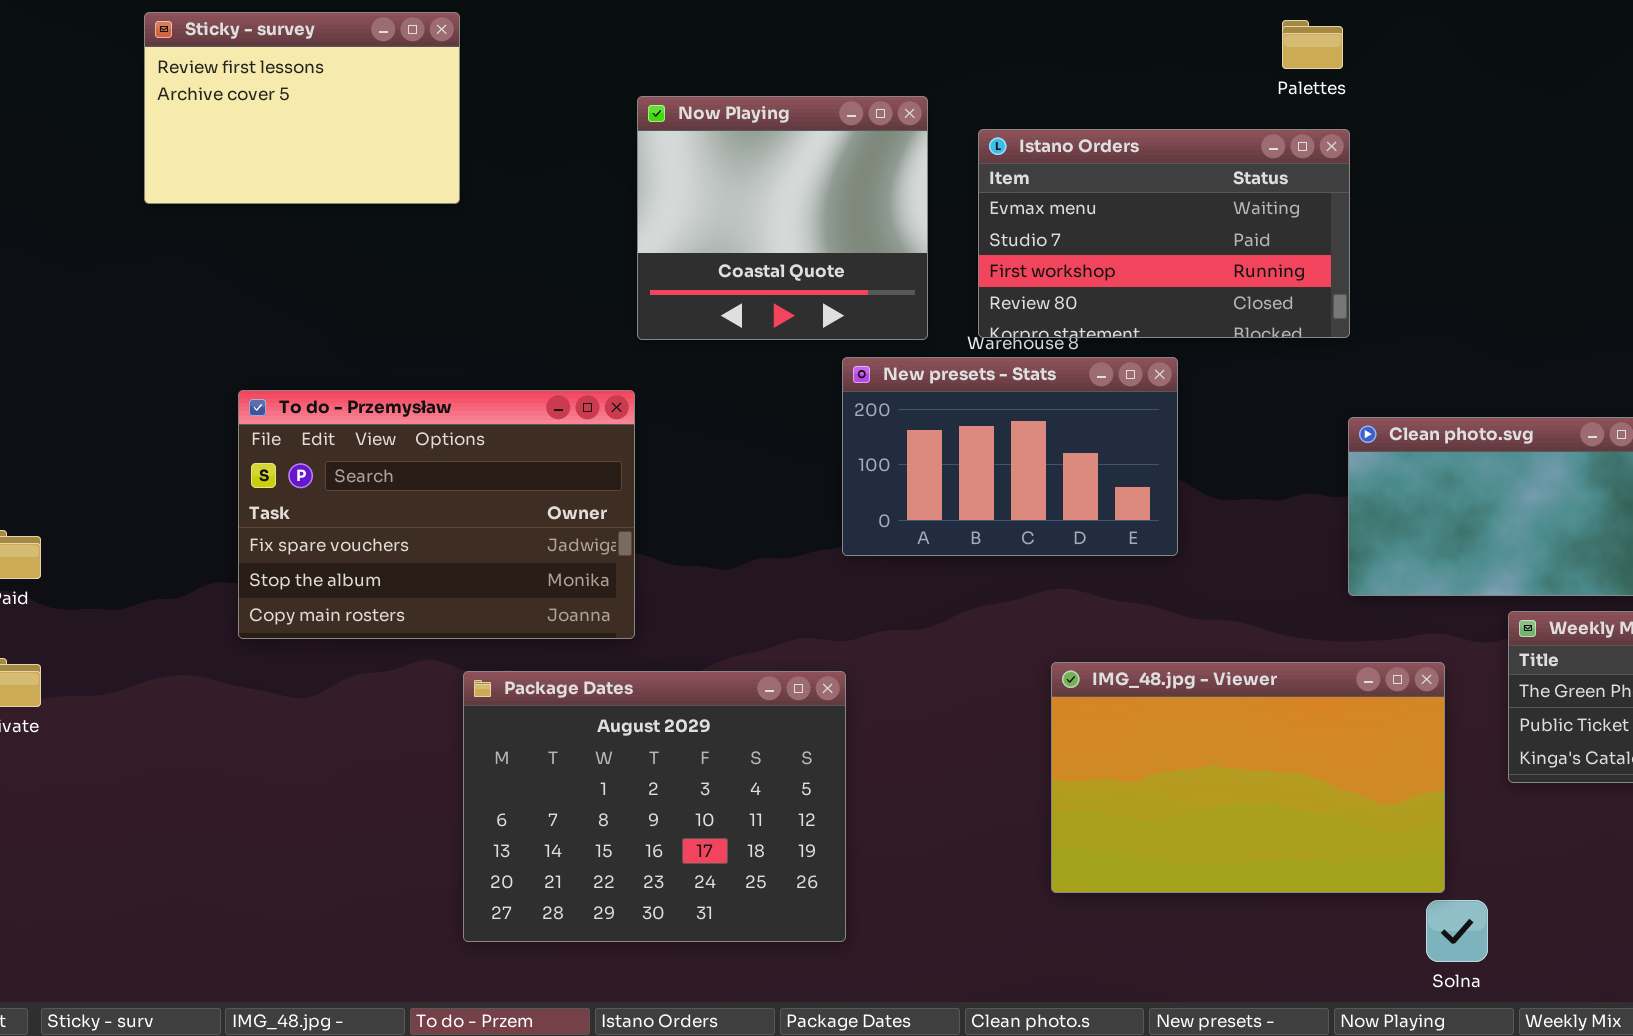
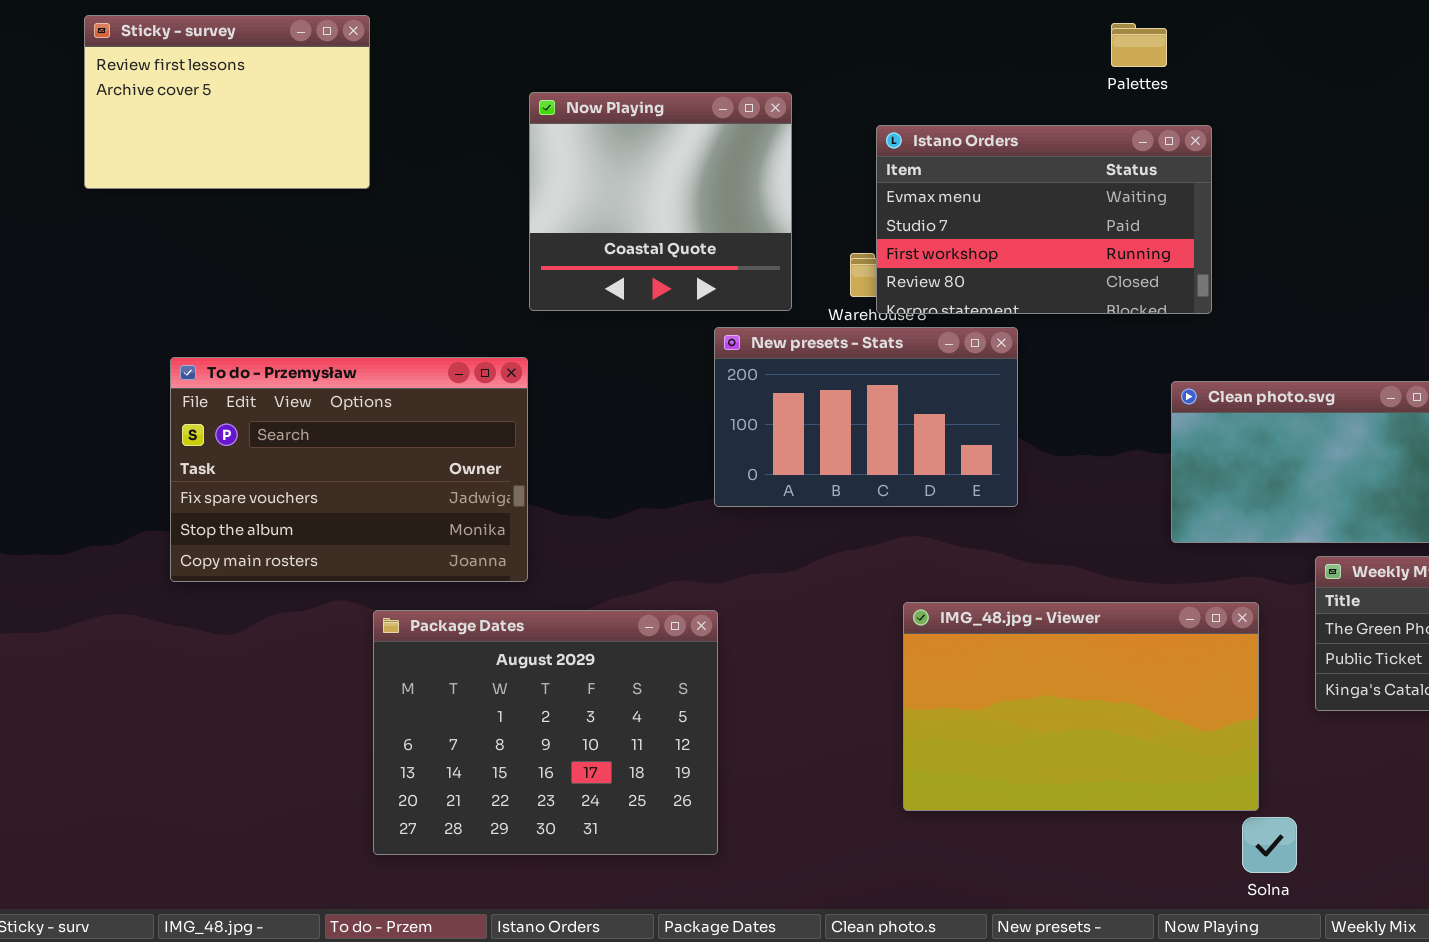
Istano Orders: [978,129,1350,338] -> [876,125,1212,314], moved

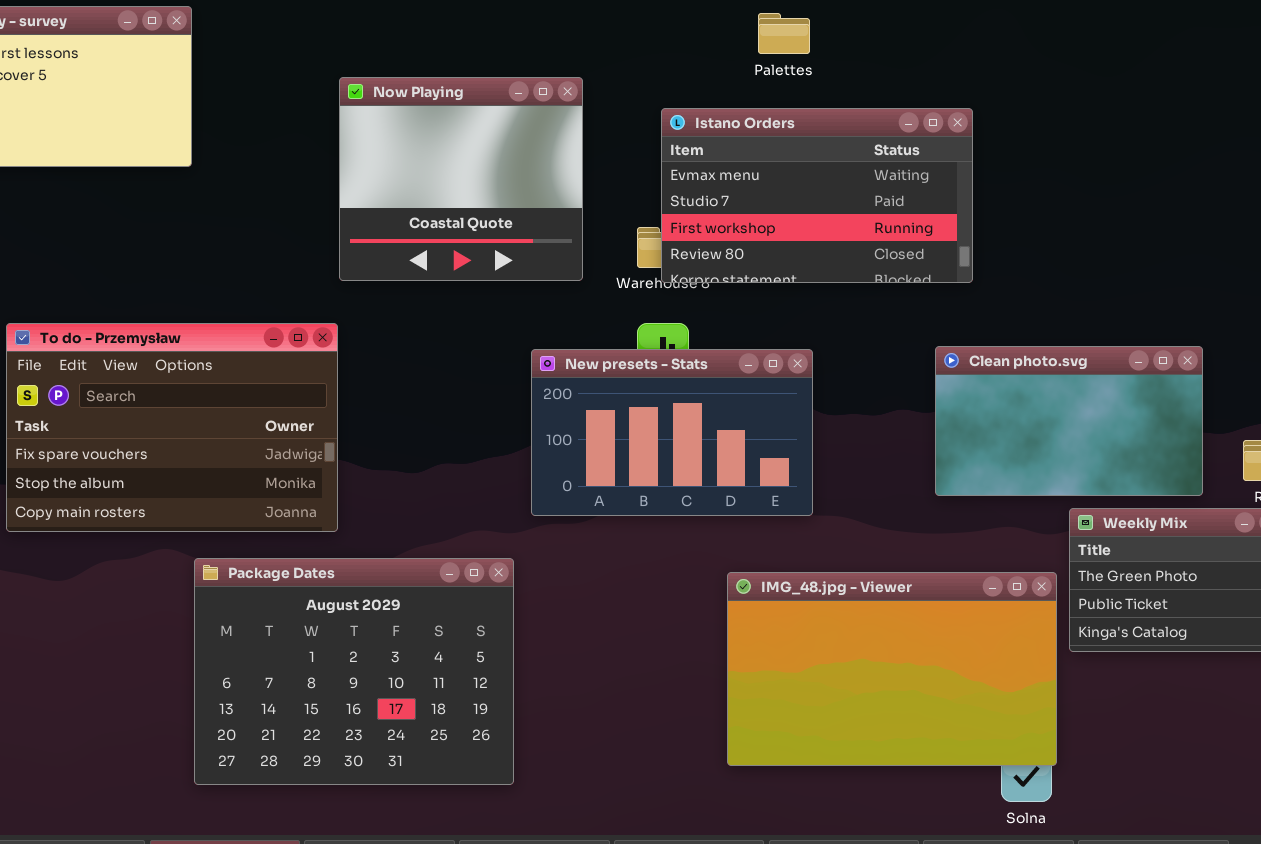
Palettes: [1111,23,1167,67] -> [758,13,810,54], moved
New presets - Stats: [714,327,1018,507] -> [531,349,813,516], moved
IMG_48.jpg - Viewer: [903,602,1259,811] -> [727,572,1057,766], moved

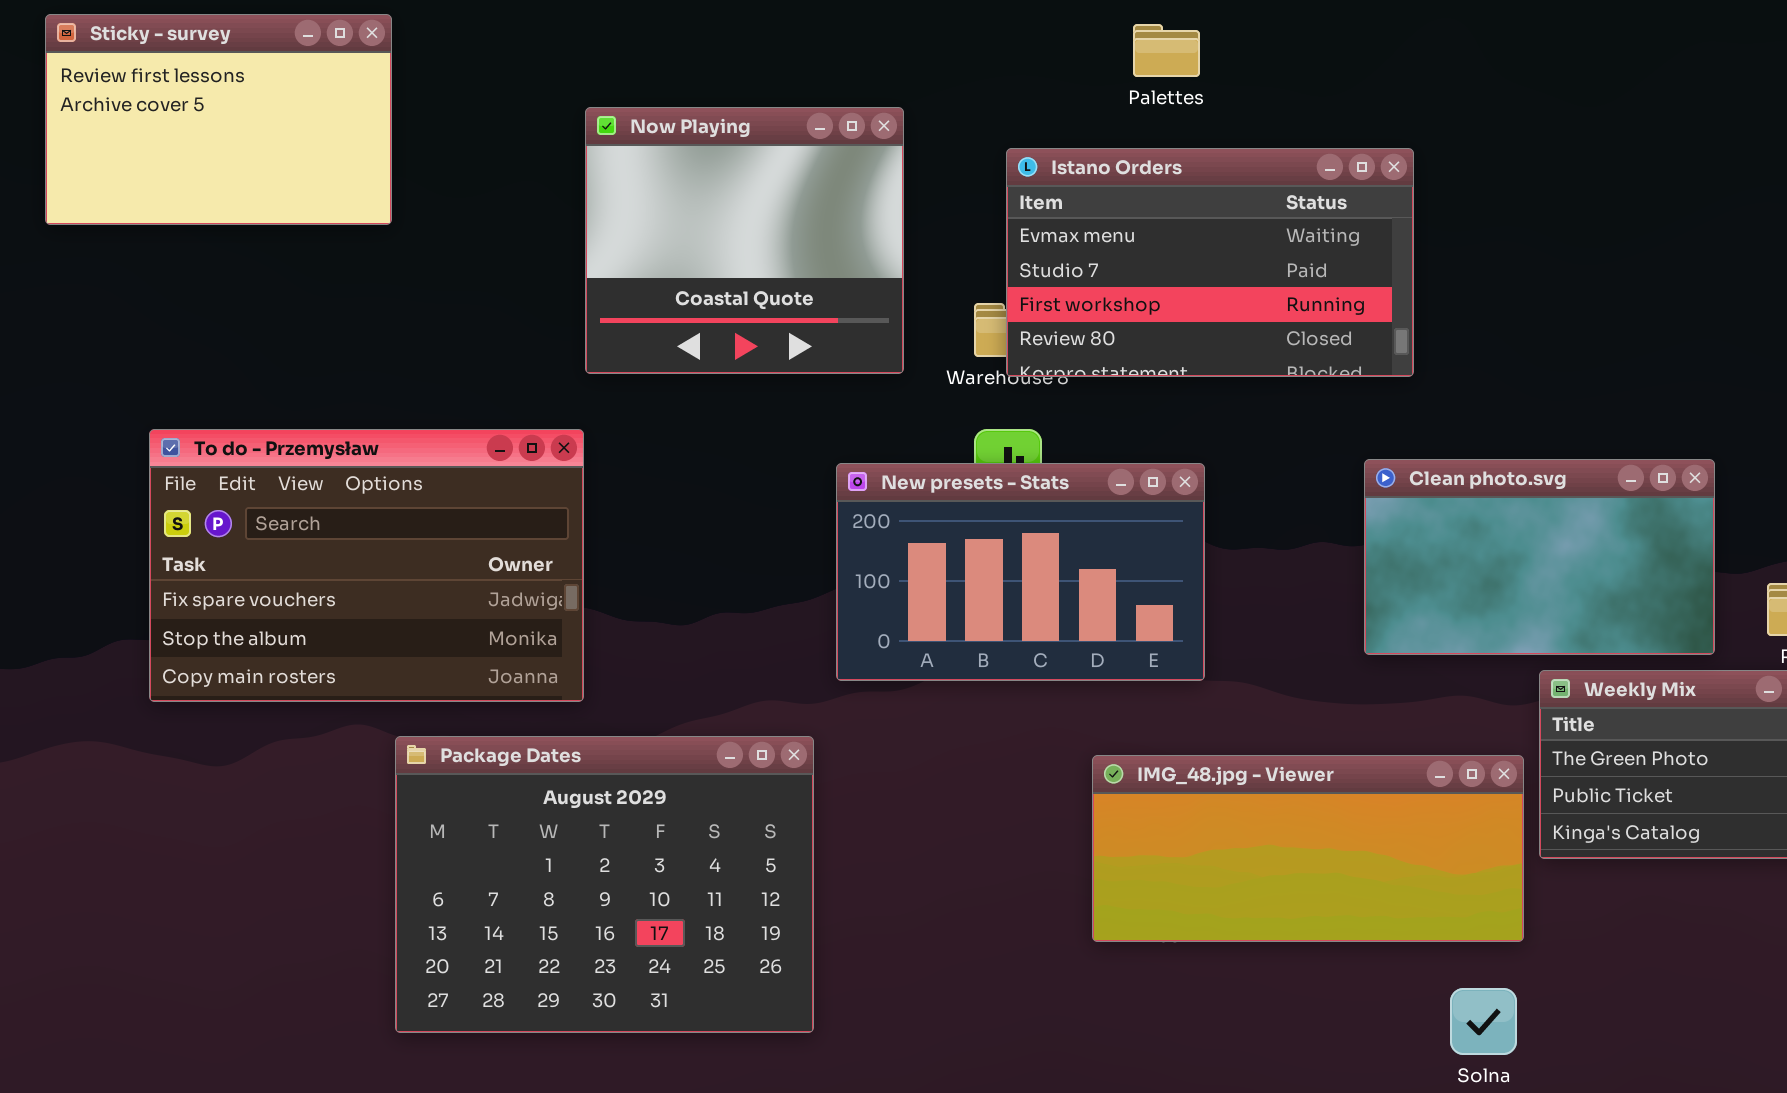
IMG_48.jpg - Viewer: [727,572,1057,766] -> [1092,755,1524,942], resized

